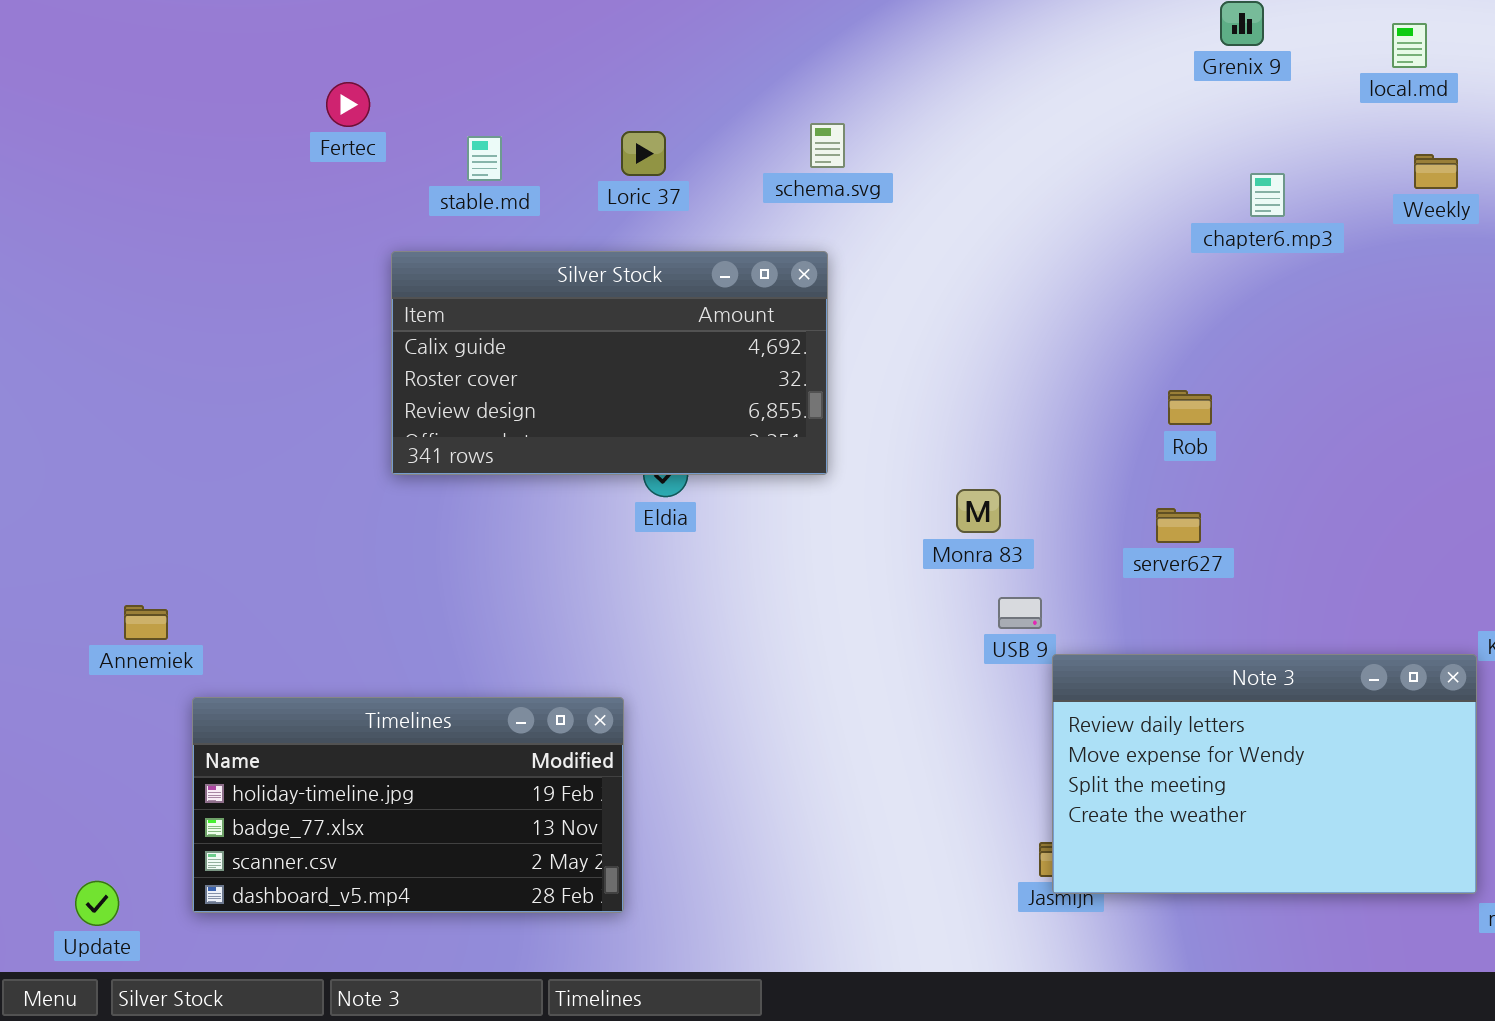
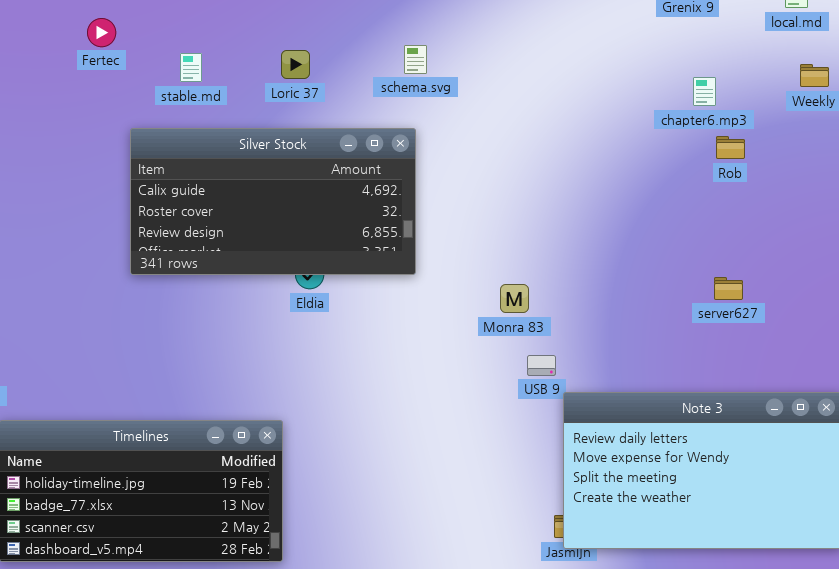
Rob: [1168,390,1212,425] -> [716,136,745,159], moved
server627: [1156,508,1201,543] -> [714,277,743,300], moved

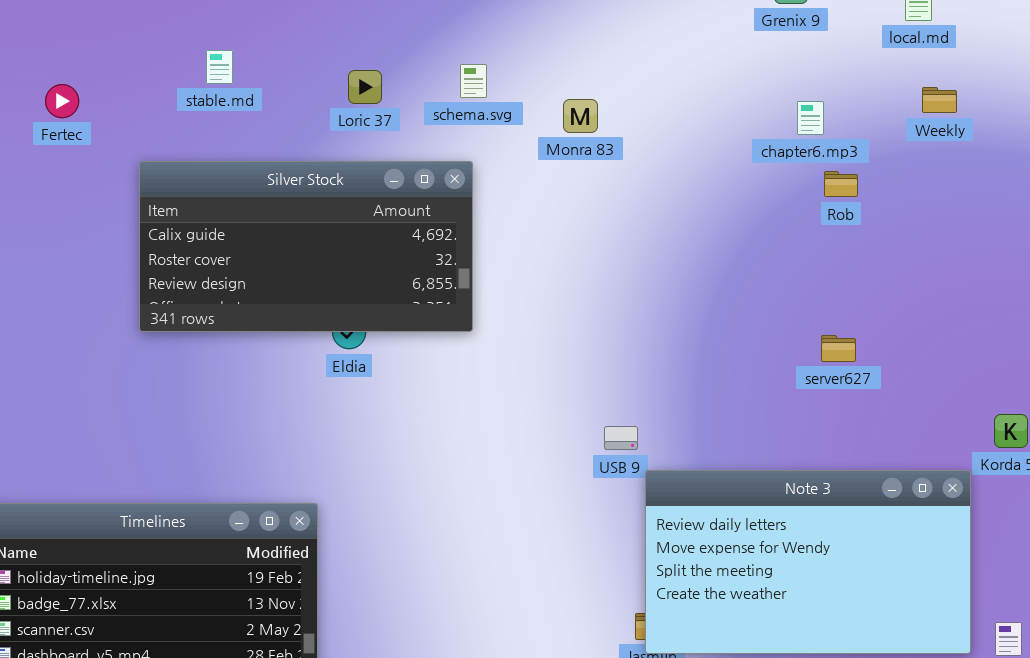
Fertec: [87,18,116,47] -> [45,84,79,118], moved
Loric 37: [281,50,310,79] -> [348,70,382,104], moved
stable.md: [180,53,202,82] -> [206,50,233,84], moved
Monra 83: [500,284,529,313] -> [563,99,598,133], moved

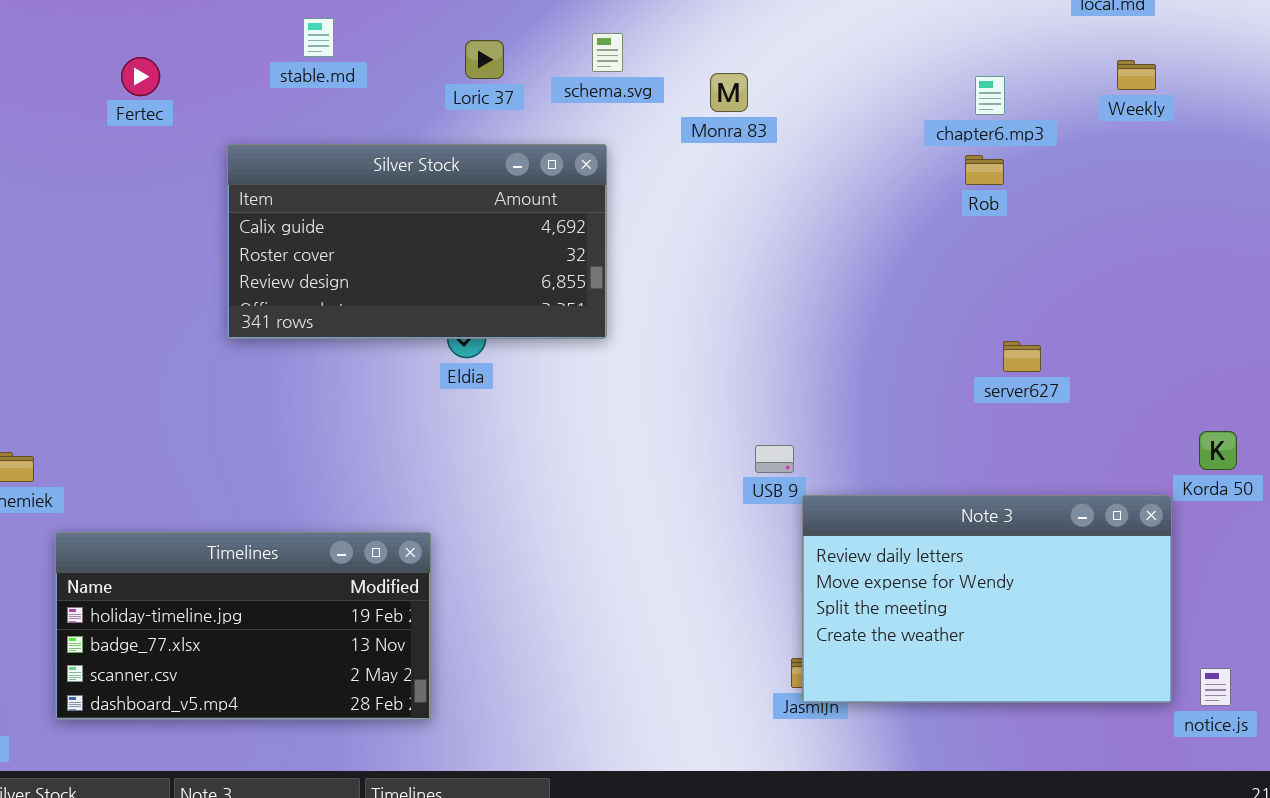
Rob: [824,171,858,197] -> [965,155,1004,185], moved

